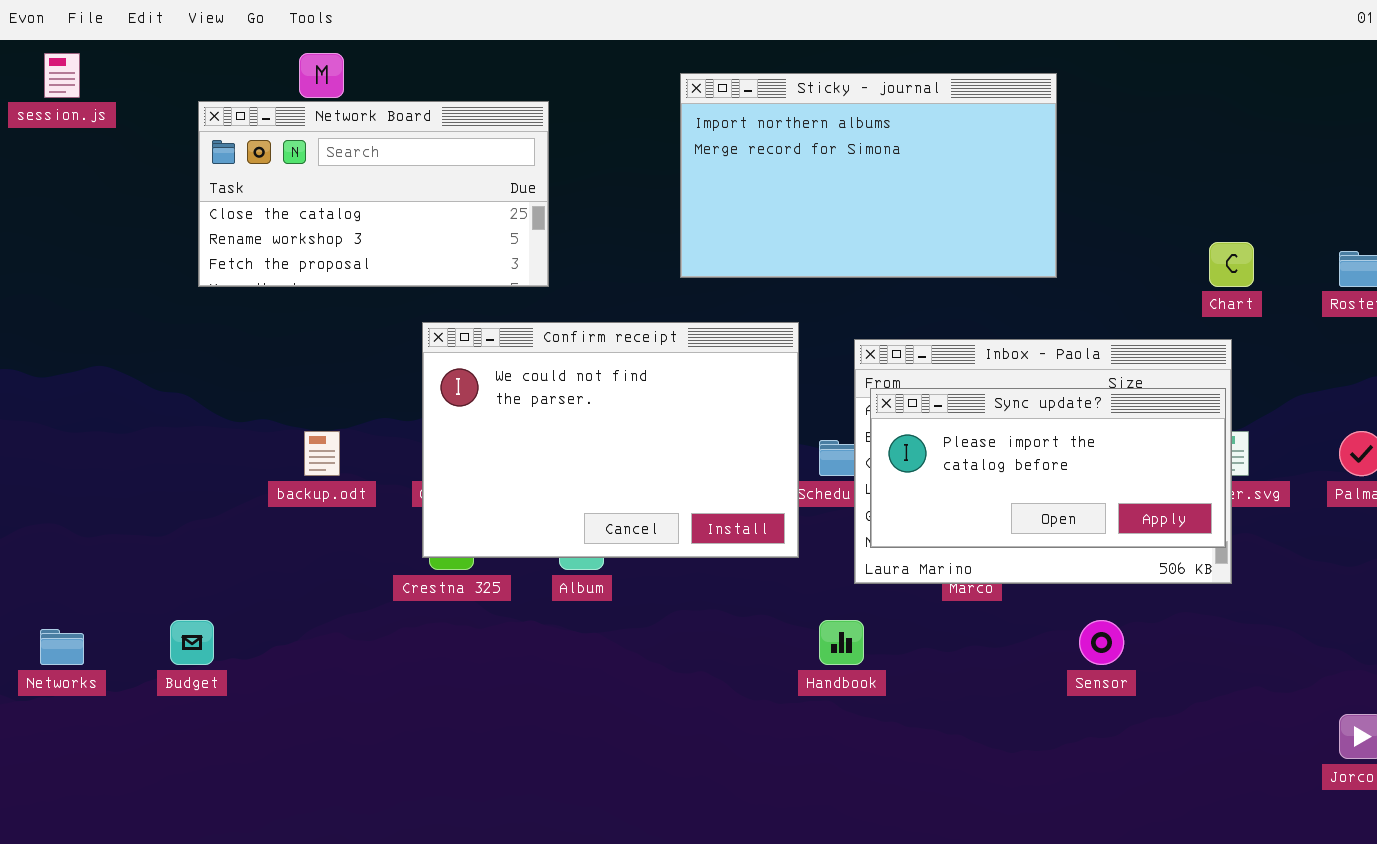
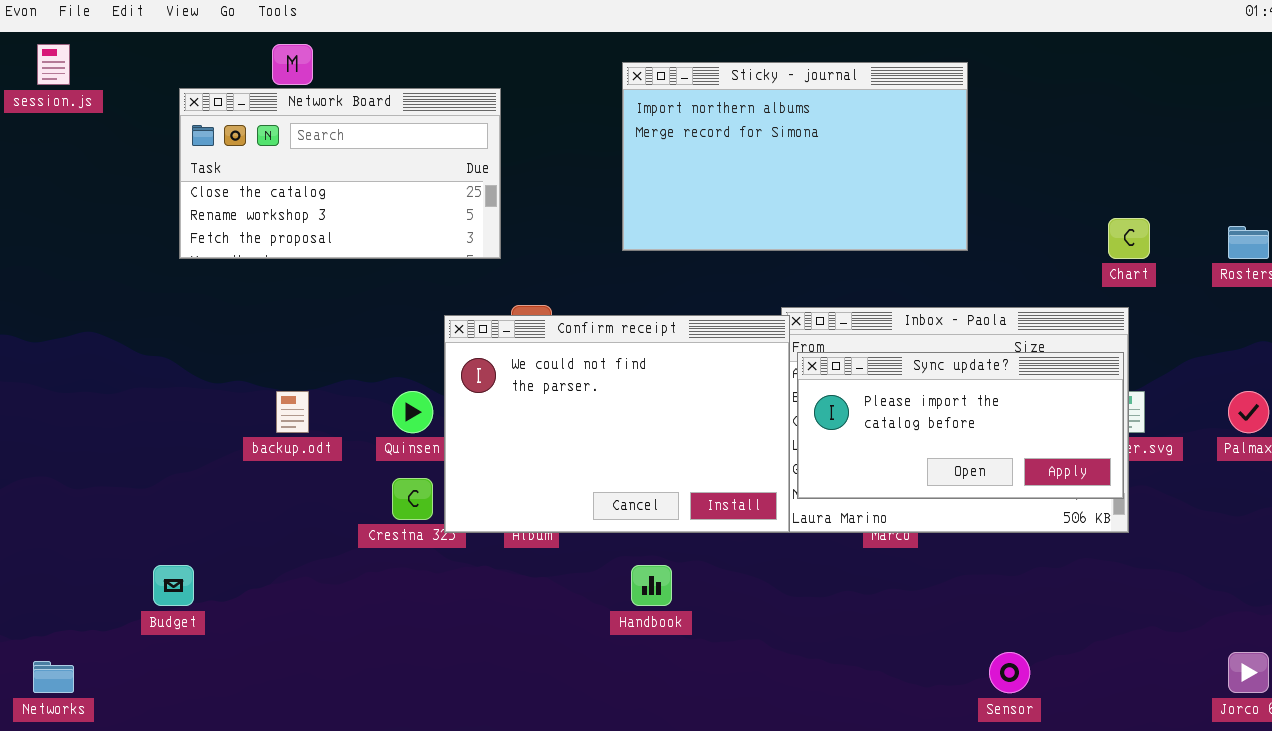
Confirm receipt: [422,322,799,558] -> [444,315,790,533], moved
Handbook: [819,620,864,665] -> [631,565,672,606], moved
Sensor: [1079,620,1124,665] -> [989,652,1030,693], moved
Networks: [40,629,84,665] -> [33,661,74,693], moved

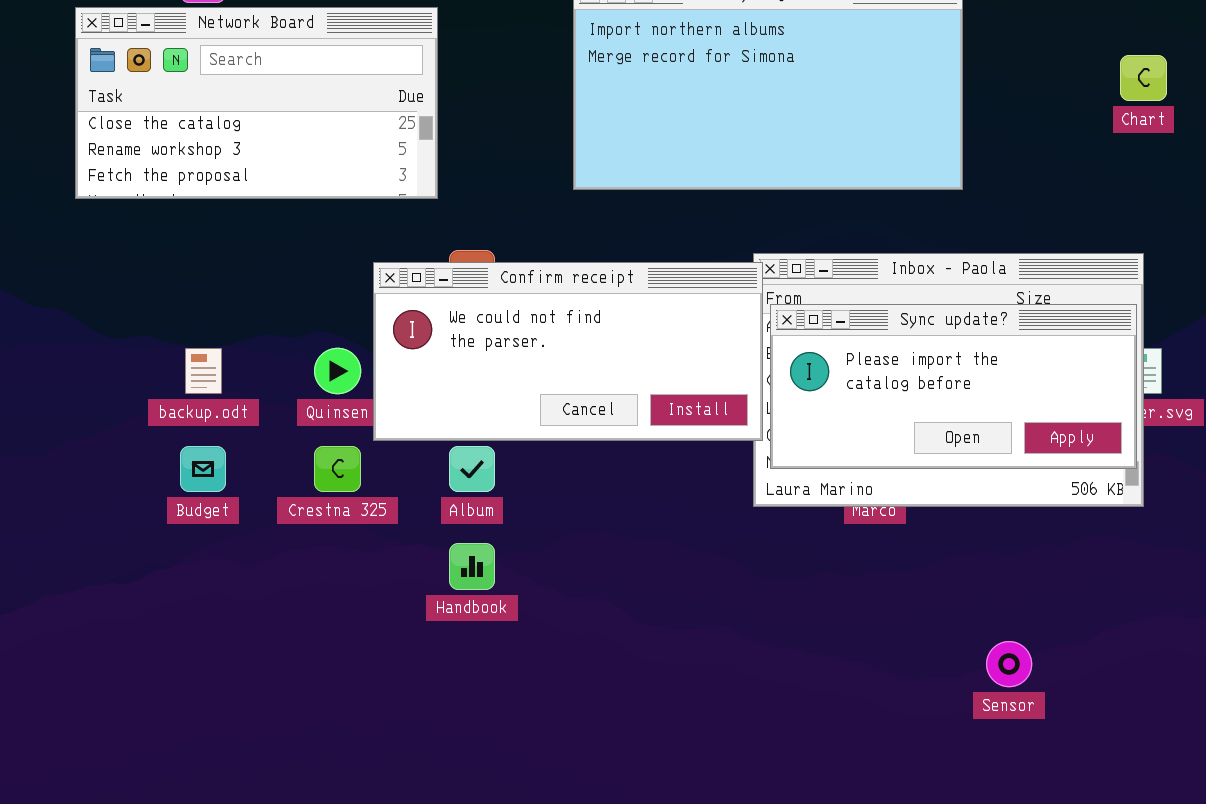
Chart: [1108,218,1150,259] -> [1120,55,1167,101], moved
Confirm receipt: [444,315,790,533] -> [373,262,763,441], resized
Budget: [153,565,194,606] -> [180,446,226,492], moved
Handbook: [631,565,672,606] -> [449,543,495,590], moved

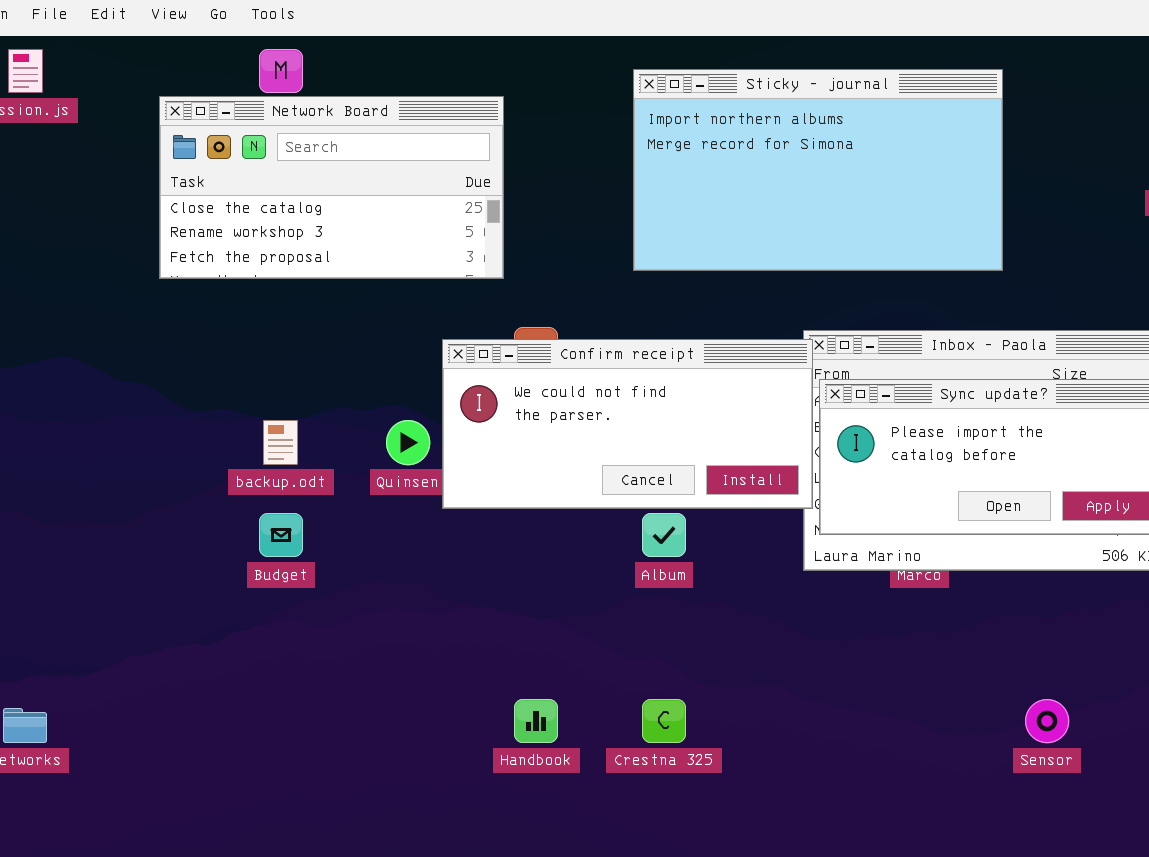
Crestna 325: [314,446,361,492] -> [642,699,686,743], moved
Album: [449,446,495,492] -> [642,513,686,557], moved
Handbook: [449,543,495,590] -> [514,699,558,743], moved

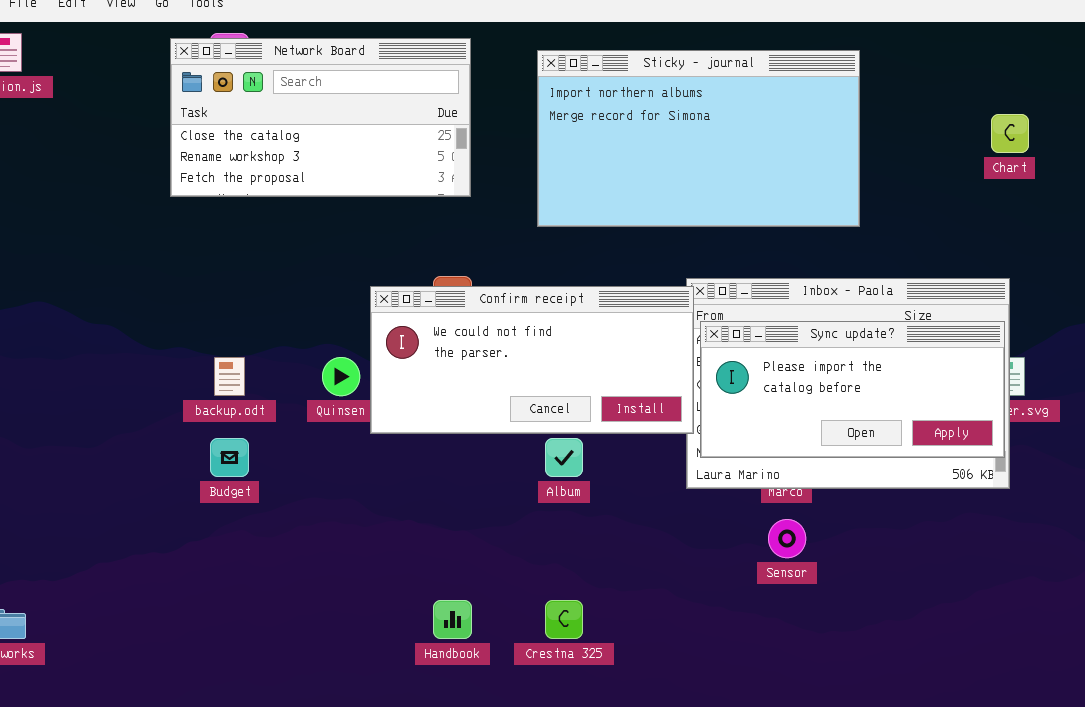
Network Board: [159,96,504,279] -> [170,38,471,197], moved
Sensor: [1025,699,1069,743] -> [768,519,806,558], moved

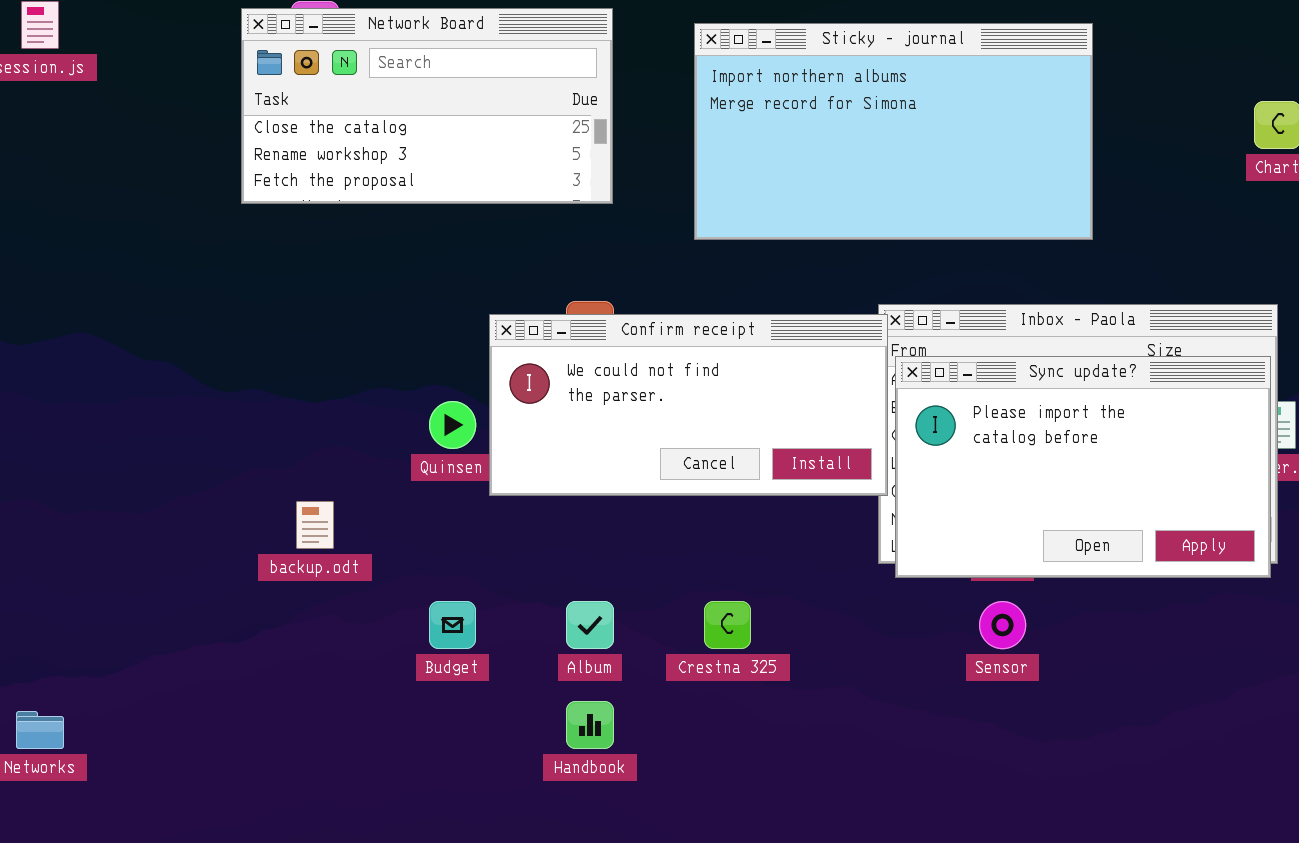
Sync update?: [700,321,1005,458] -> [895,356,1271,578], resized
backup.odt: [214,357,245,396] -> [296,501,334,549], moved
Budget: [210,438,249,477] -> [429,601,476,649], moved
Album: [545,438,583,477] -> [566,601,614,649], moved
Crestna 325: [545,600,583,639] -> [704,601,751,649], moved

